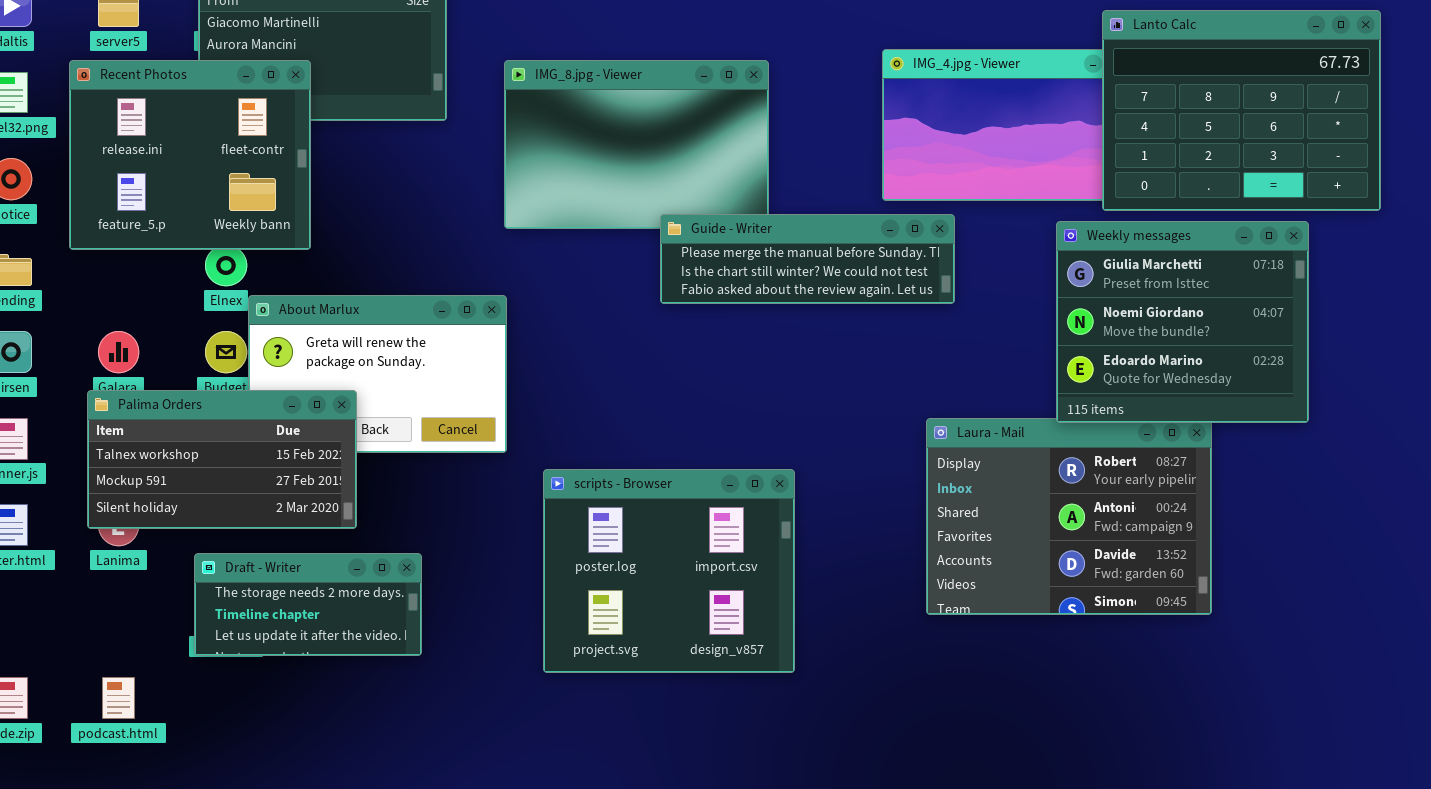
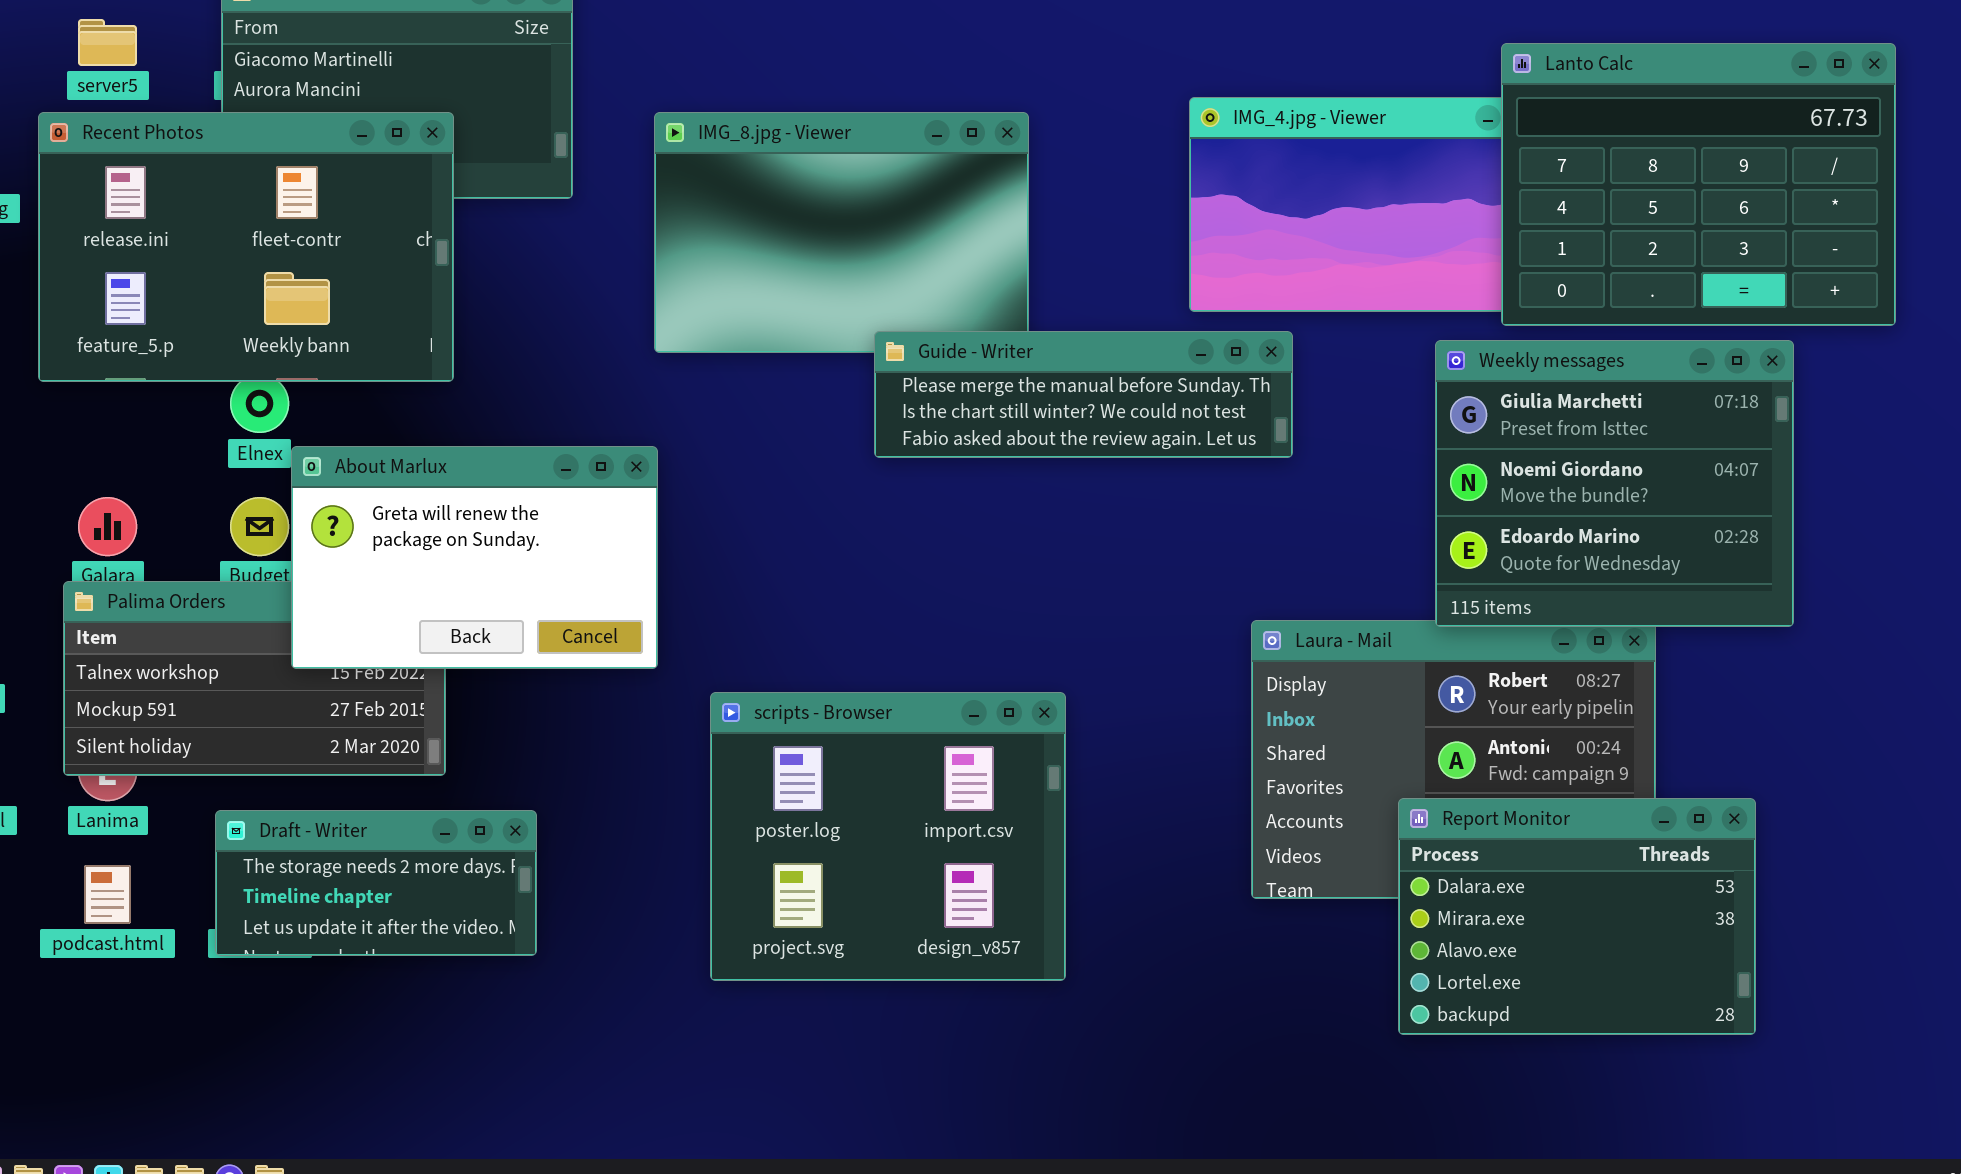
Recent Photos: [69,60,311,250] -> [38,112,454,382], resized
About Marlux: [248,295,507,453] -> [291,446,658,669], raised
Report Monitor: none -> [1398,798,1756,1035], opened
podcast.html: [102,677,135,719] -> [84,865,131,924], moved

